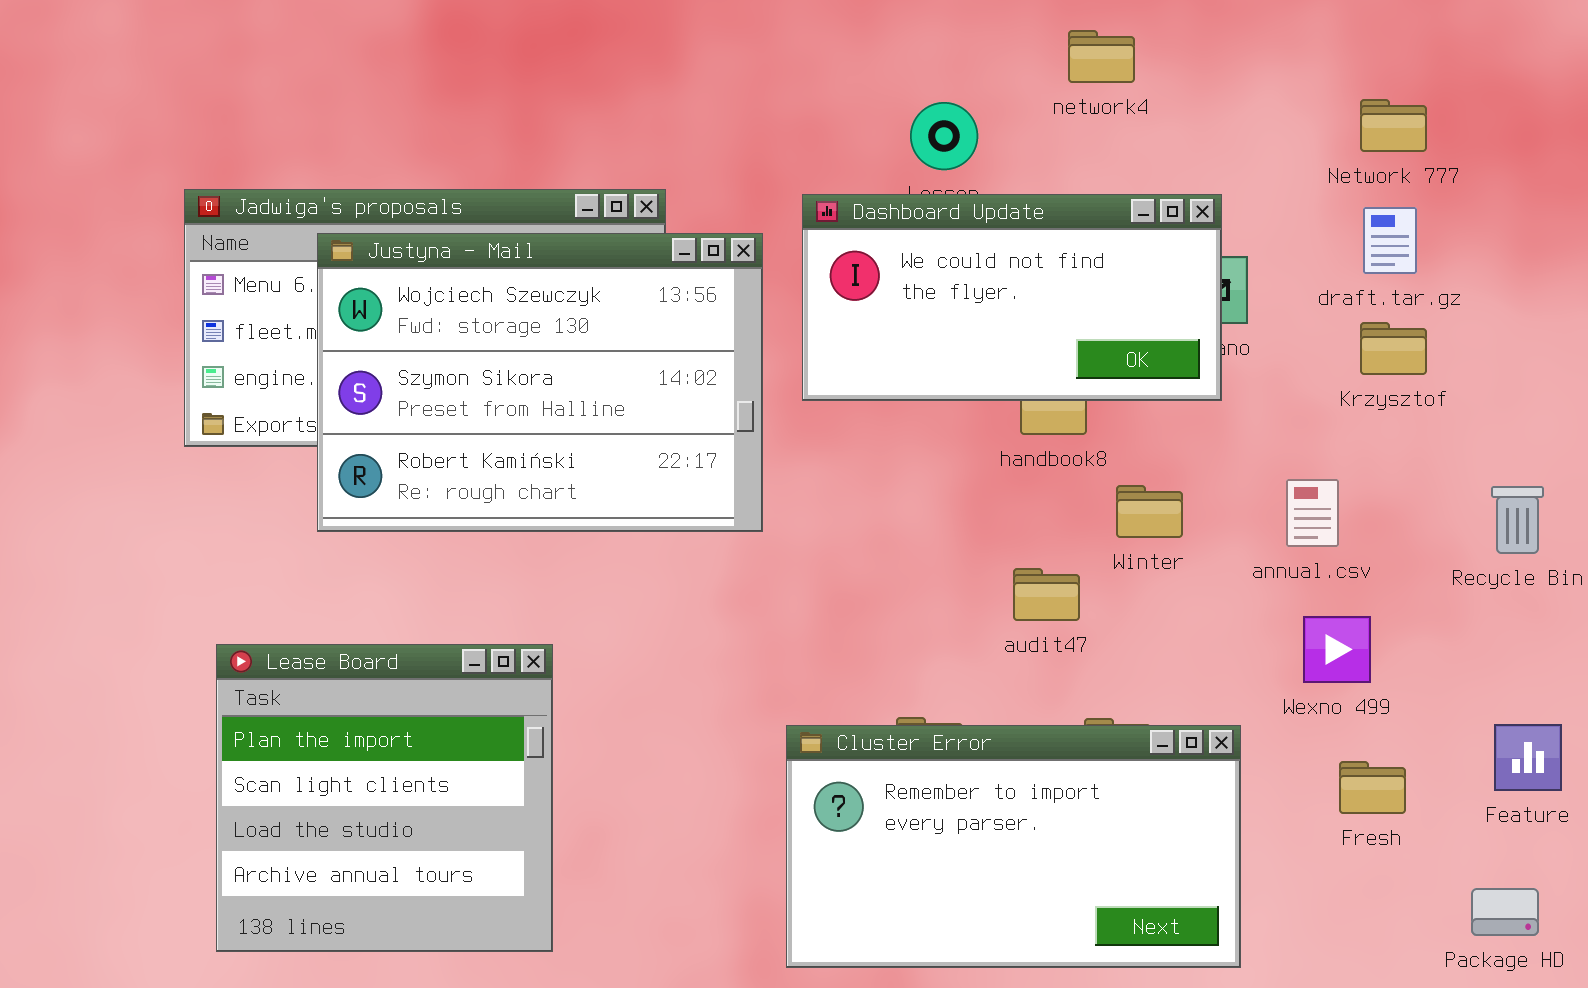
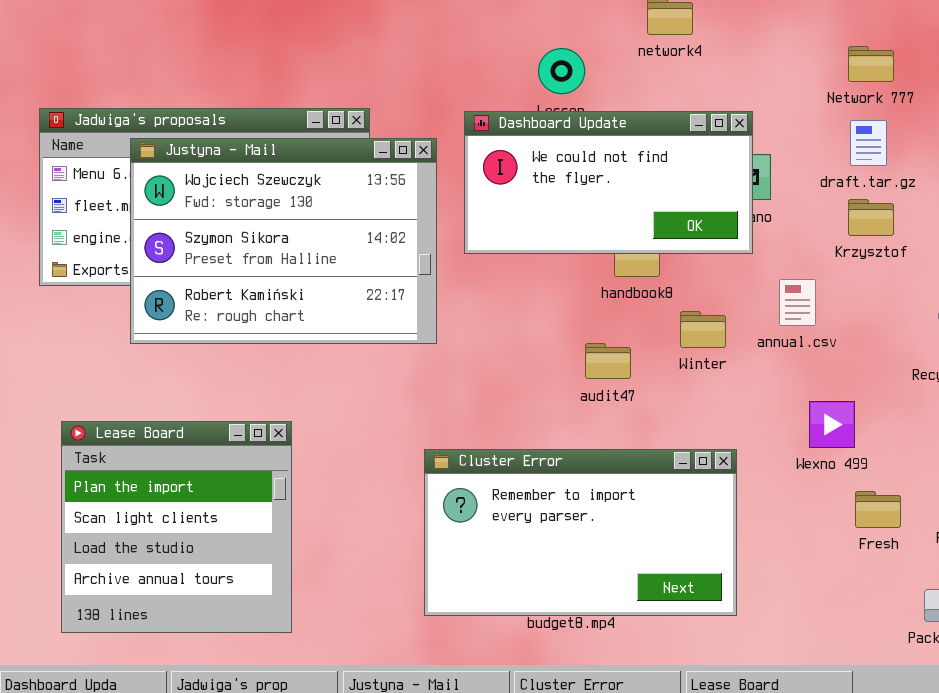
annual.csv: [1286,479,1339,547] -> [779,279,816,326], moved
audit47: [1013,568,1080,621] -> [585,343,631,379], moved
Cluster Error: [786,725,1241,968] -> [424,449,737,616], moved
Fresh: [1339,761,1406,814] -> [855,491,901,528], moved

